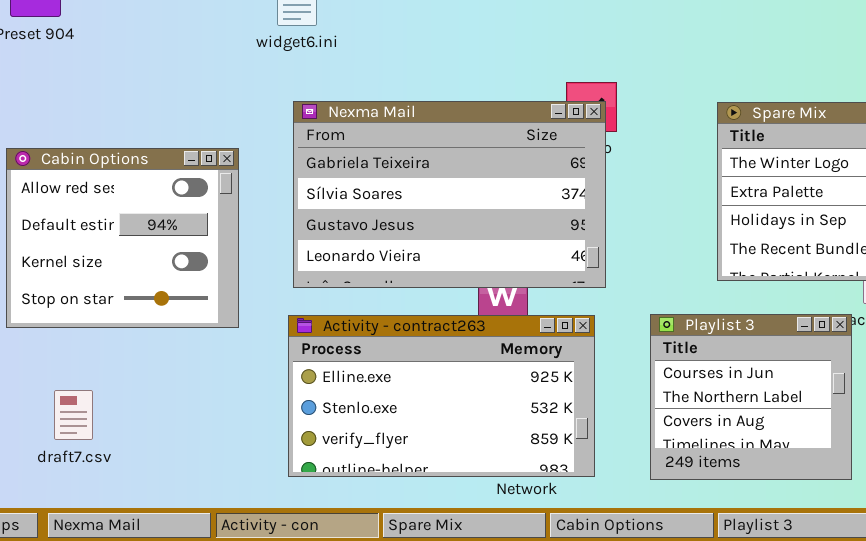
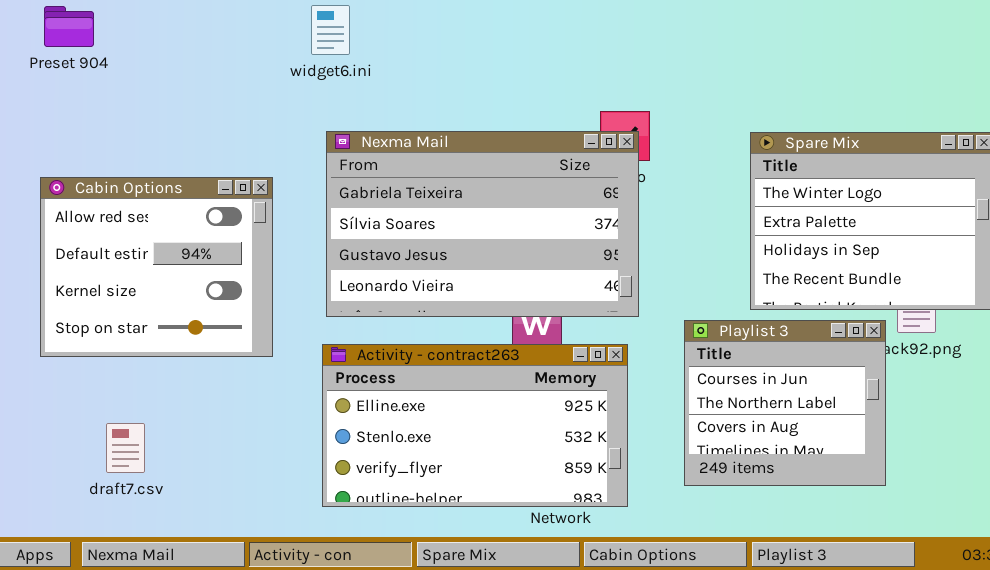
Playlist 3: [650,314,852,480] -> [684,320,886,486], moved
draft7.csv: [54,390,93,440] -> [106,423,145,473], moved

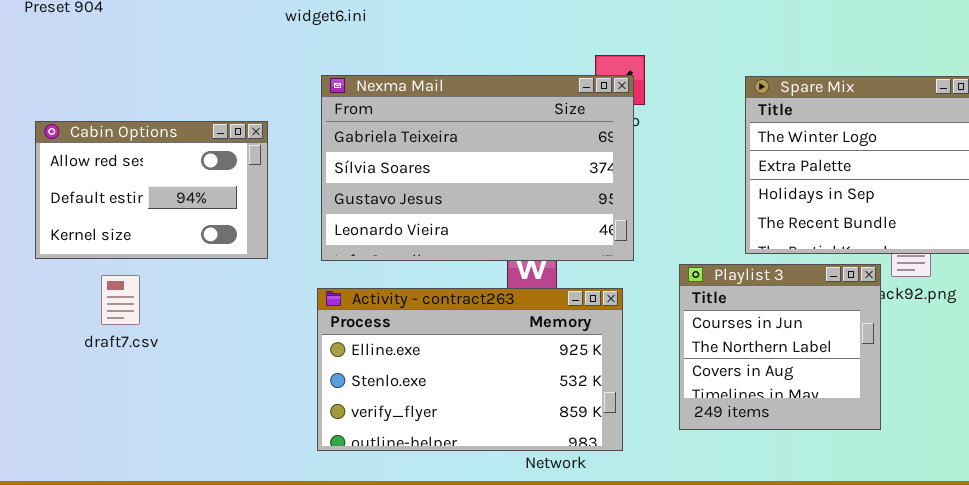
Cabin Options: [40,177,273,357] -> [35,121,268,259], resized
draft7.csv: [106,423,145,473] -> [101,275,140,325], moved

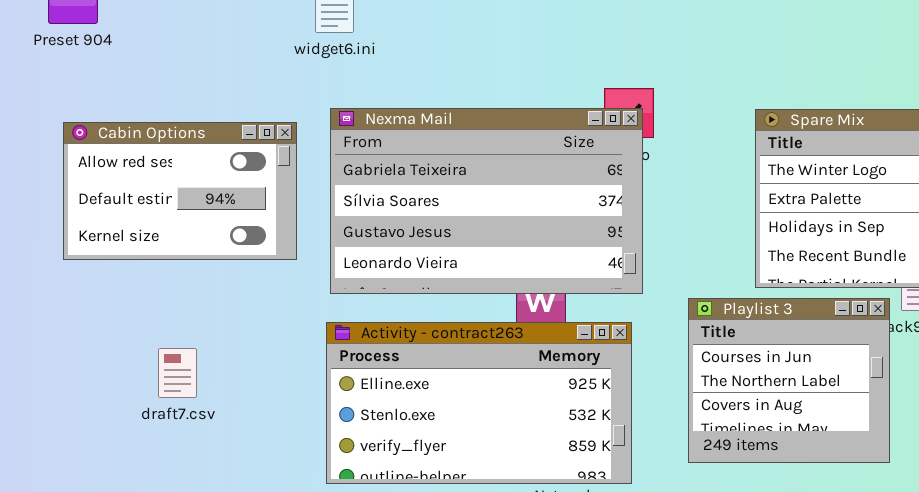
Cabin Options: [35,121,268,259] -> [63,122,297,260], moved
draft7.csv: [101,275,140,325] -> [158,348,197,398], moved

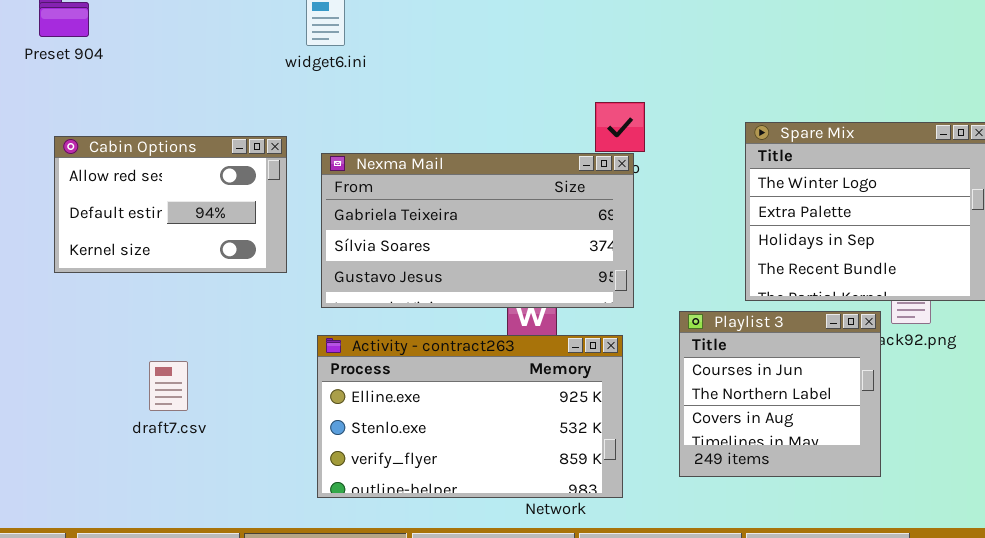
Nexma Mail: [330,108,643,294] -> [321,153,634,308], resized

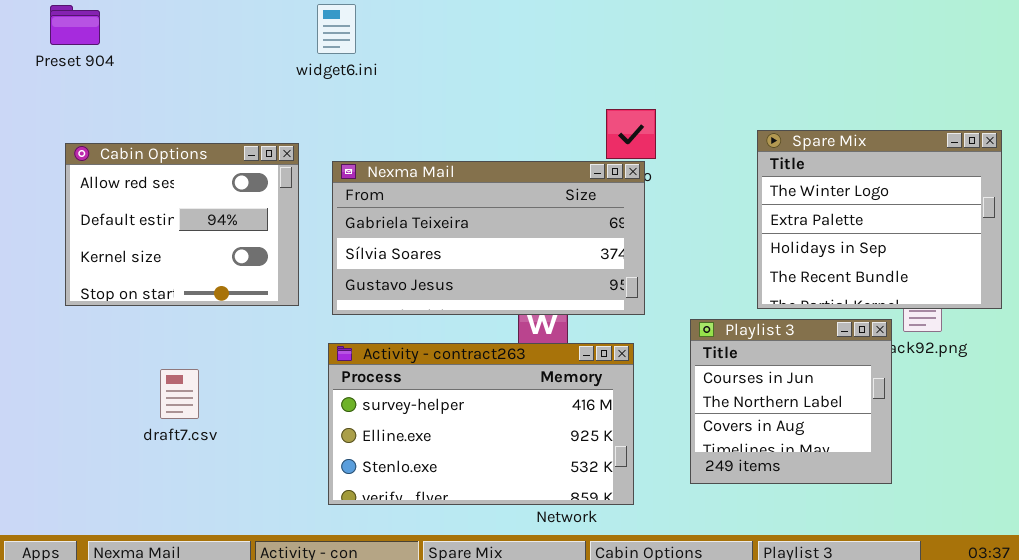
Cabin Options: [54,136,287,273] -> [65,143,299,306], resized
Activity - contract263: [317,335,623,498] -> [328,343,634,505], scrolled up 1 row

